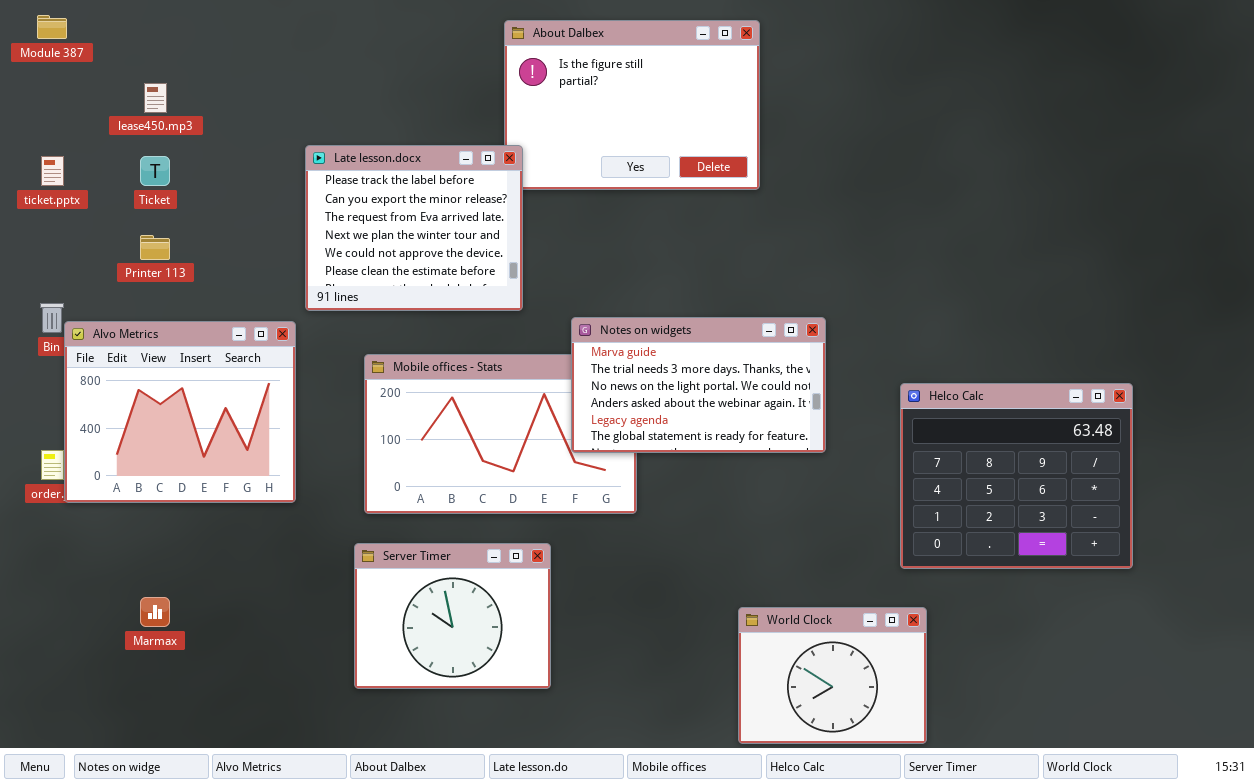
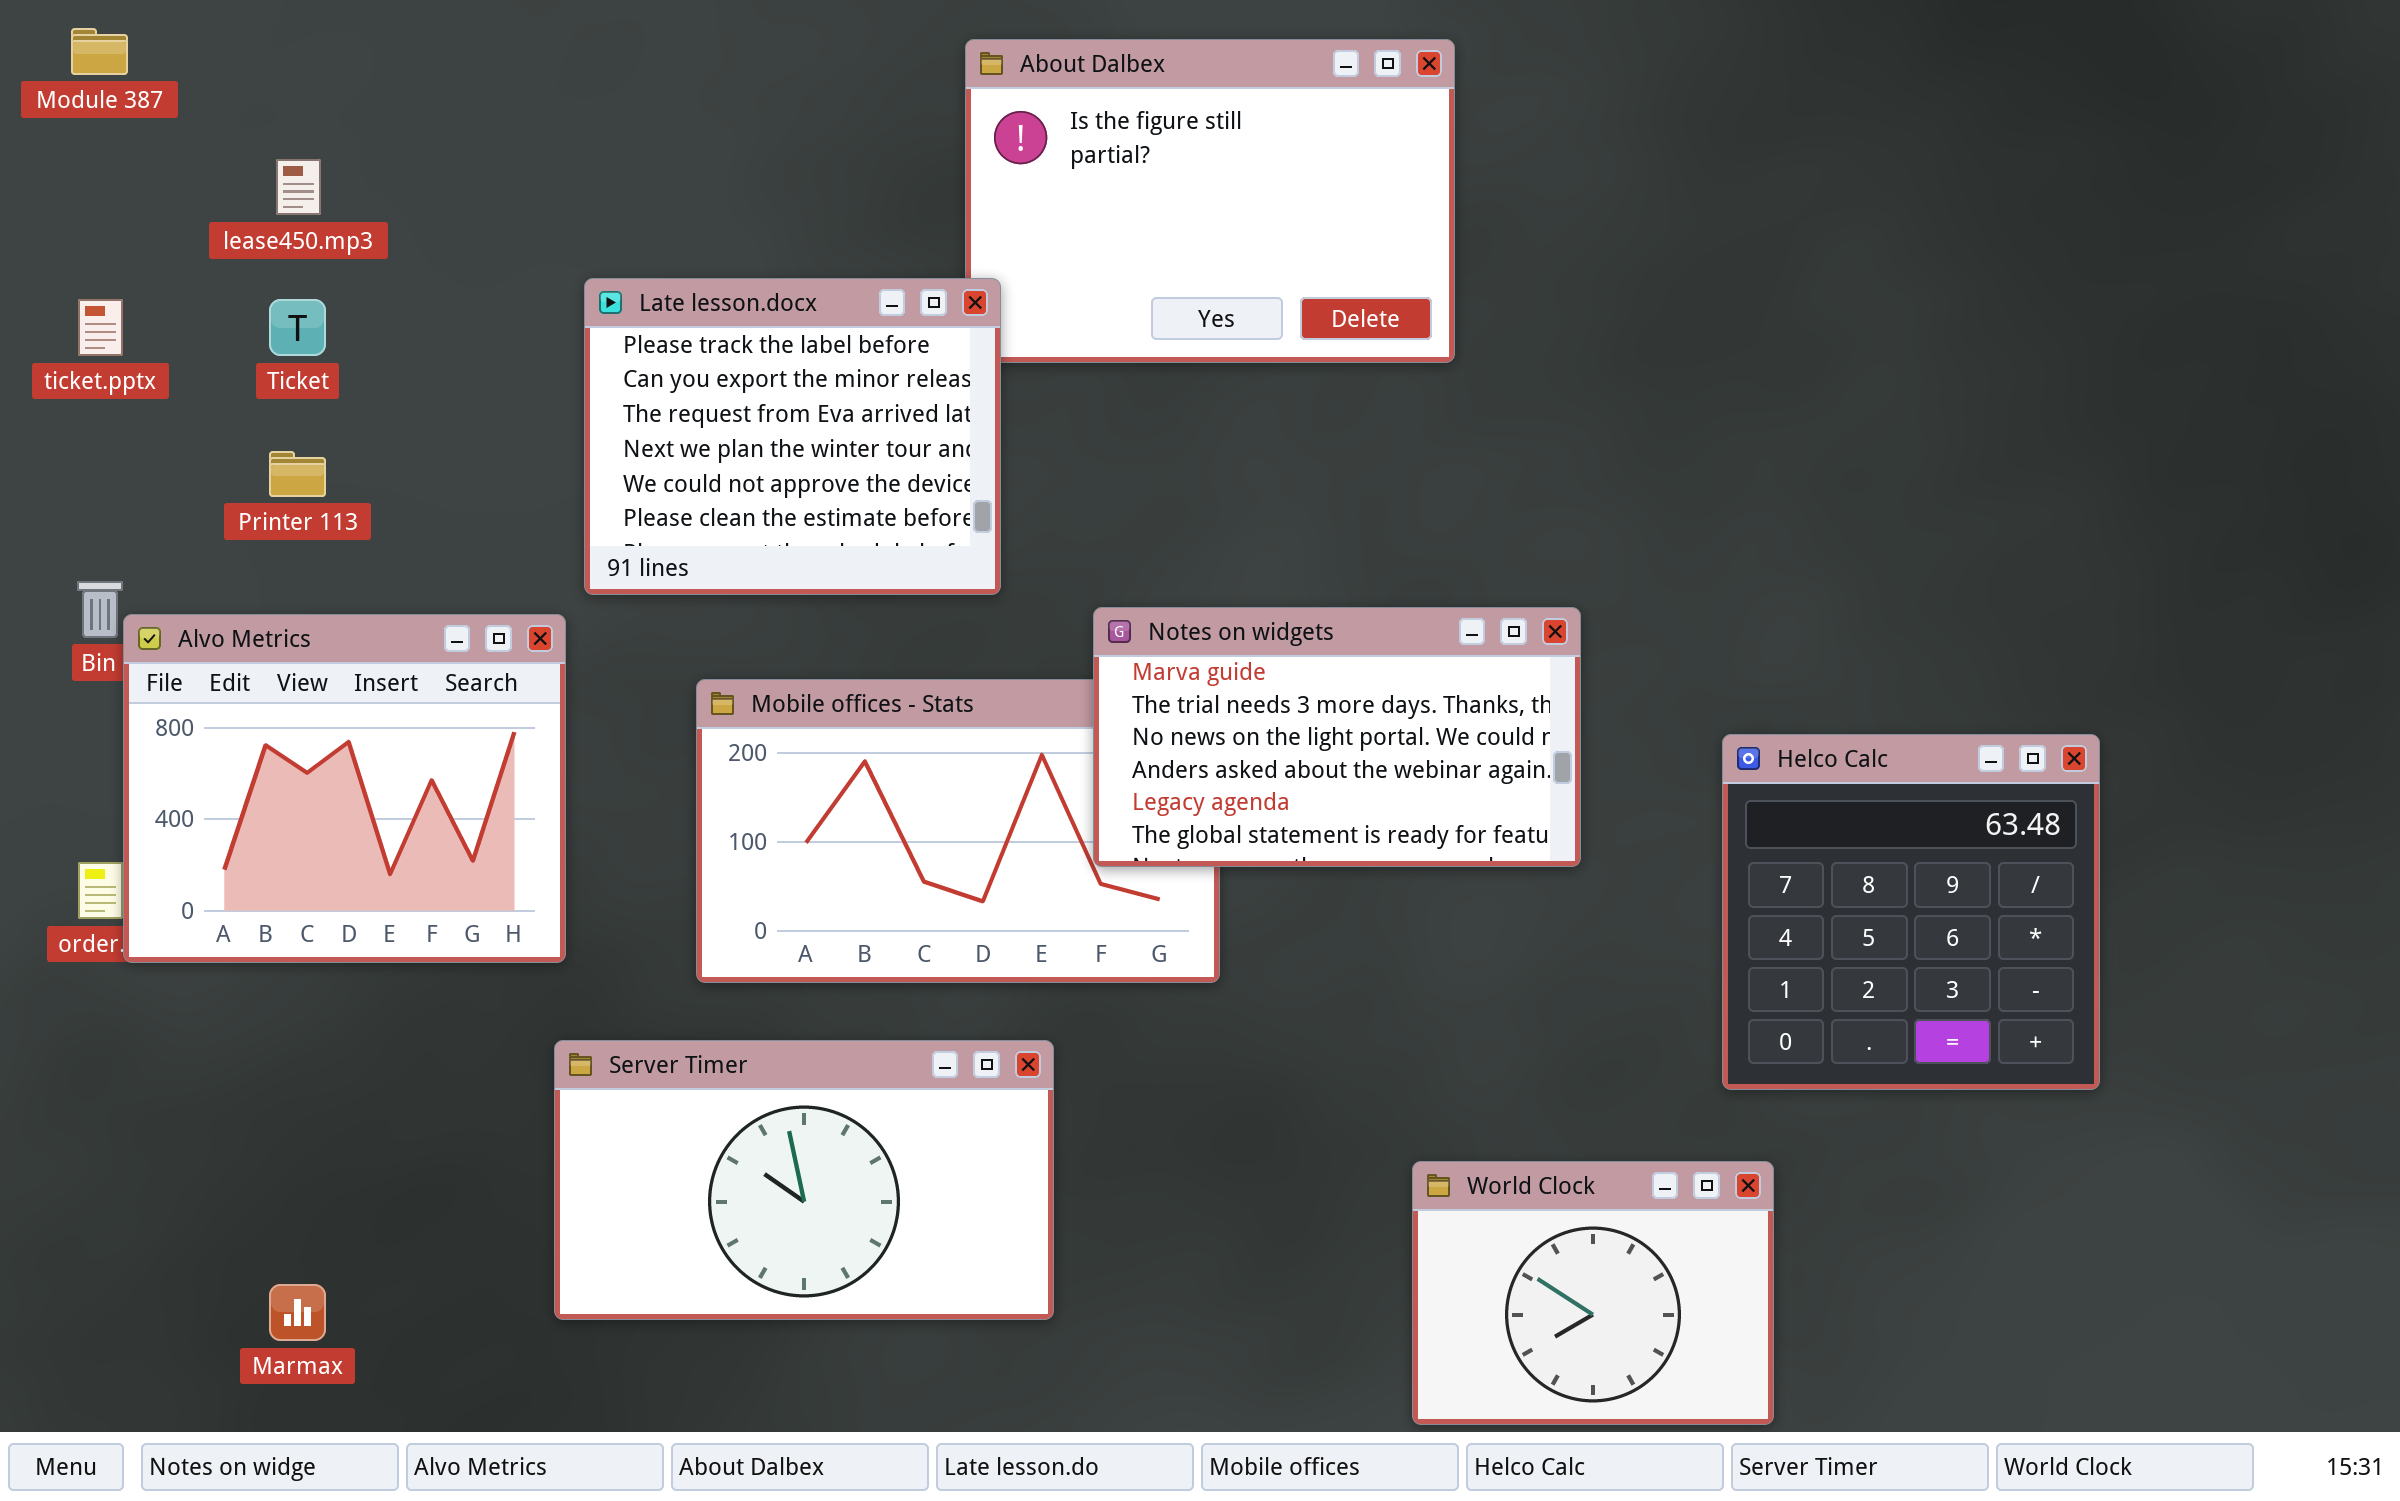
Helco Calc: [900,383,1133,569] -> [1722,734,2100,1090], resized
Server Timer: [354,543,551,689] -> [554,1040,1054,1320], resized
Marmax: [140,597,170,627] -> [269,1284,326,1341], moved

